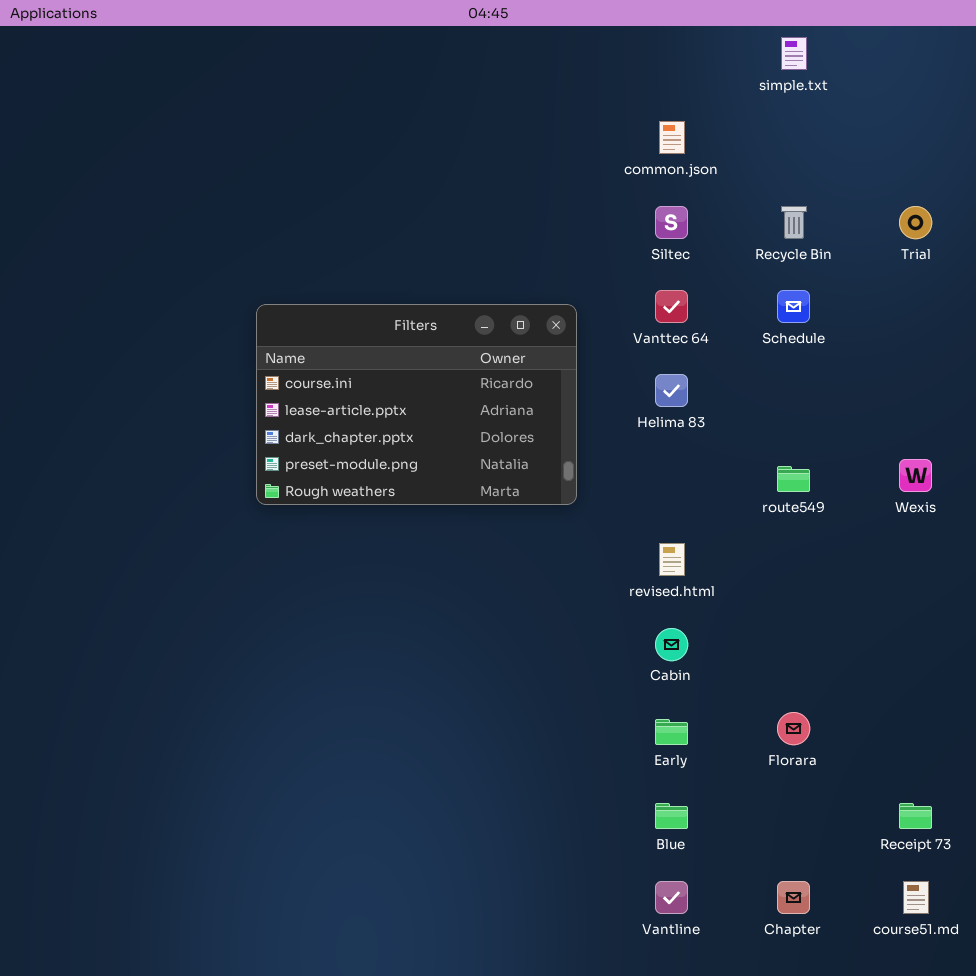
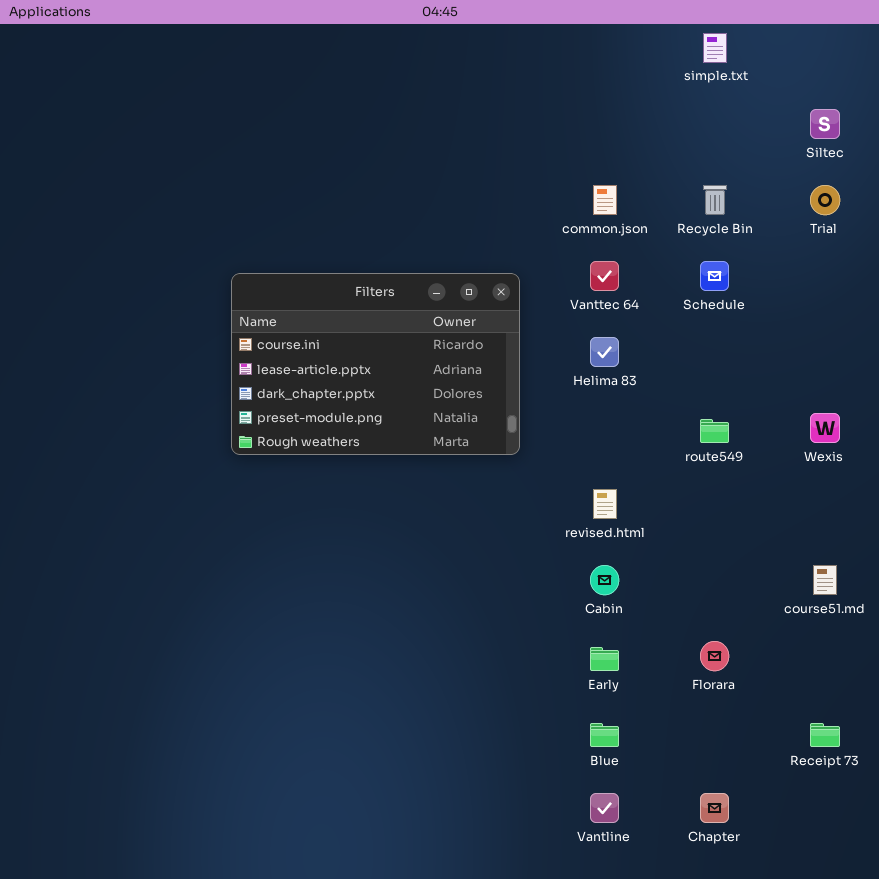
common.json: [659,121,685,154] -> [593,185,617,215], moved
Siltec: [655,206,688,239] -> [810,109,840,139], moved
course51.md: [903,881,929,914] -> [813,565,837,595], moved

